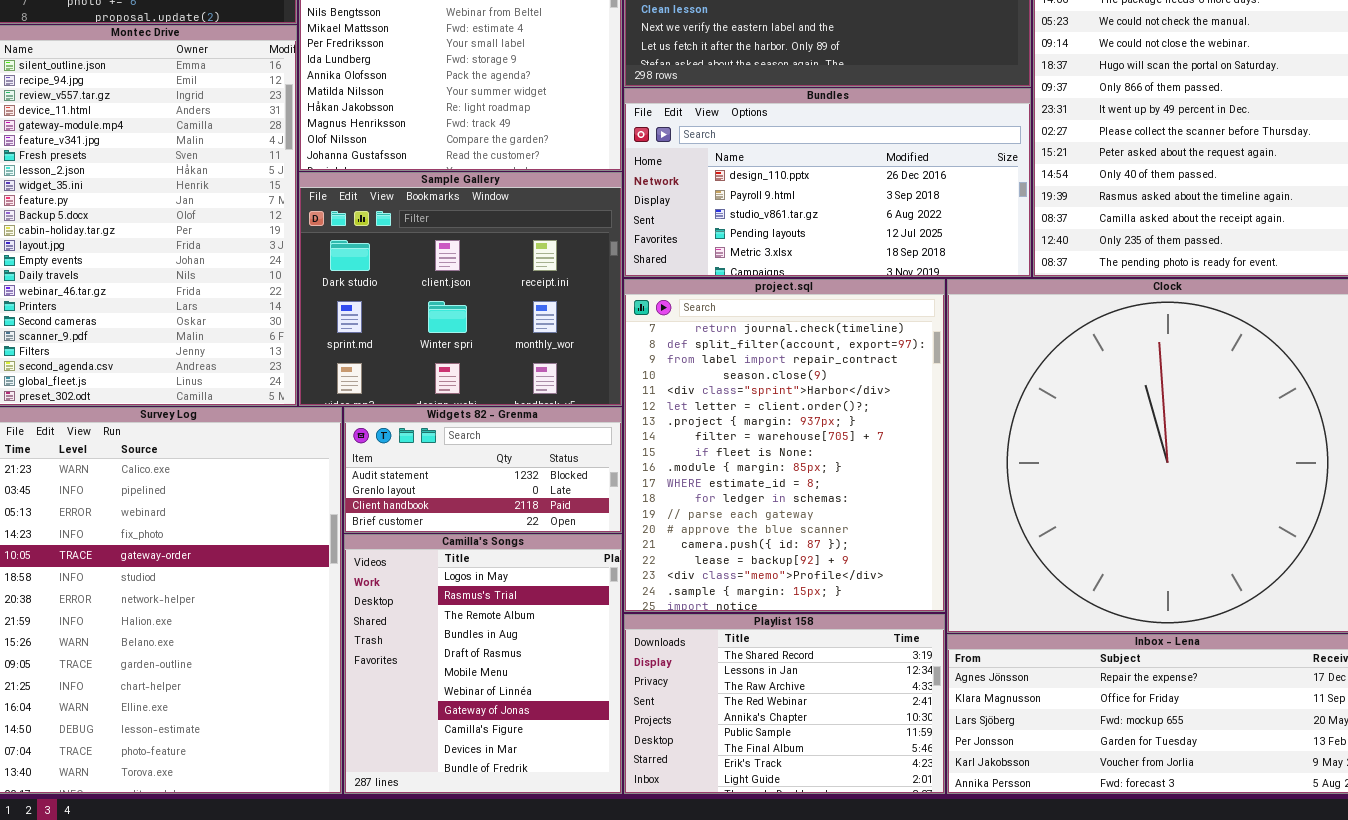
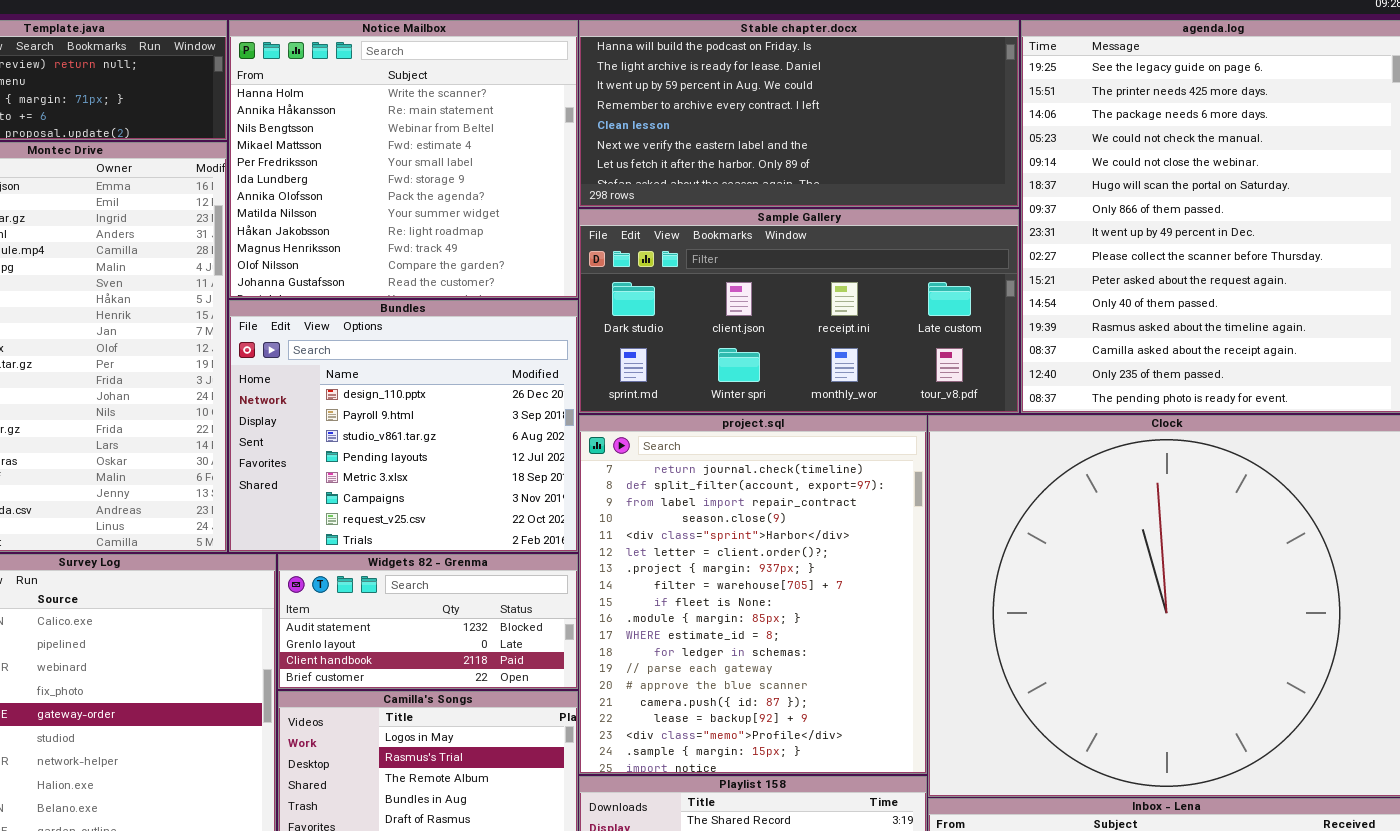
Bundles: [624,88,1031,277] -> [229,300,578,552], moved, resized
Sample Gallery: [299,172,622,406] -> [579,209,1019,413], moved, resized

